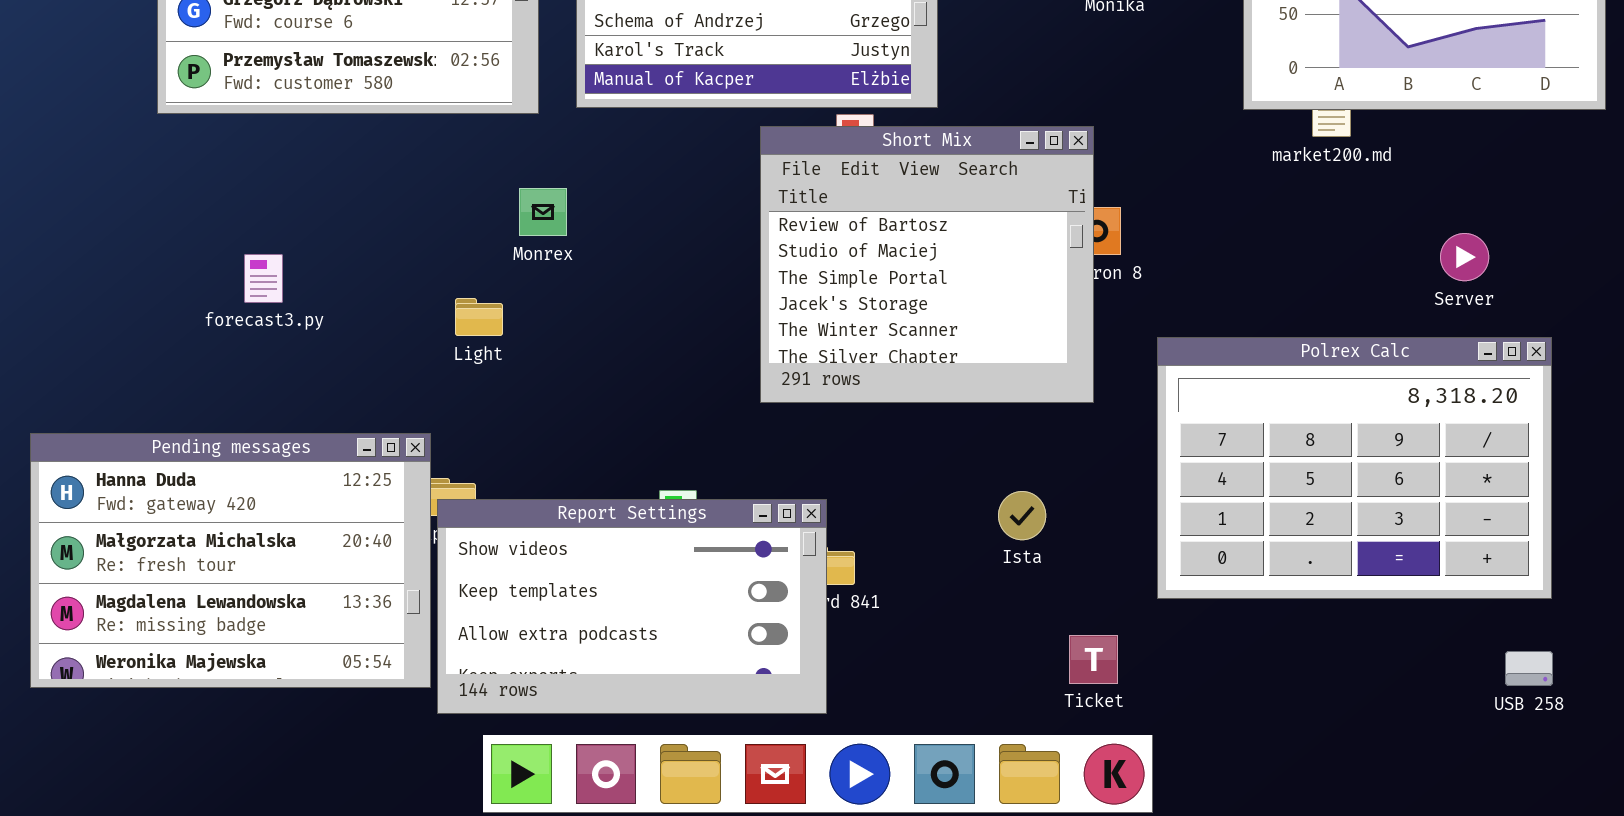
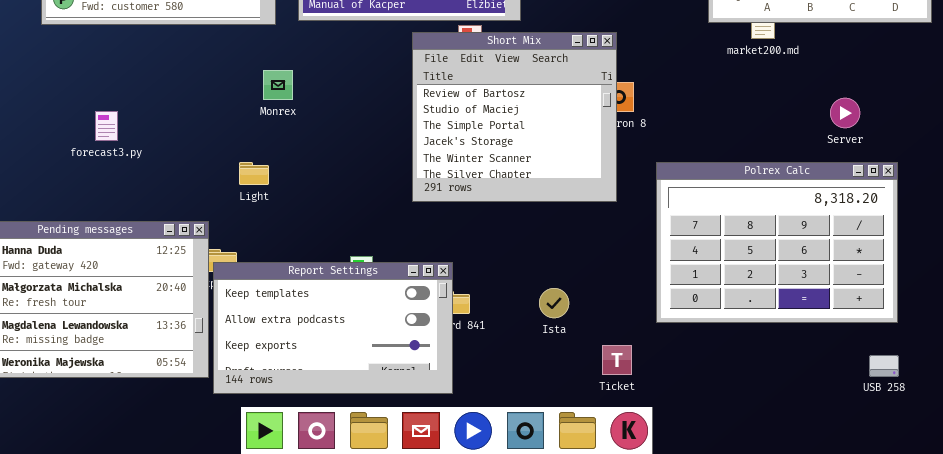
Light: [455,298,503,336] -> [239,162,269,185], moved
Ista: [998,491,1046,540] -> [539,288,569,318], moved
Report Settings: [437,499,827,714] -> [213,262,453,394], scrolled down 1 row

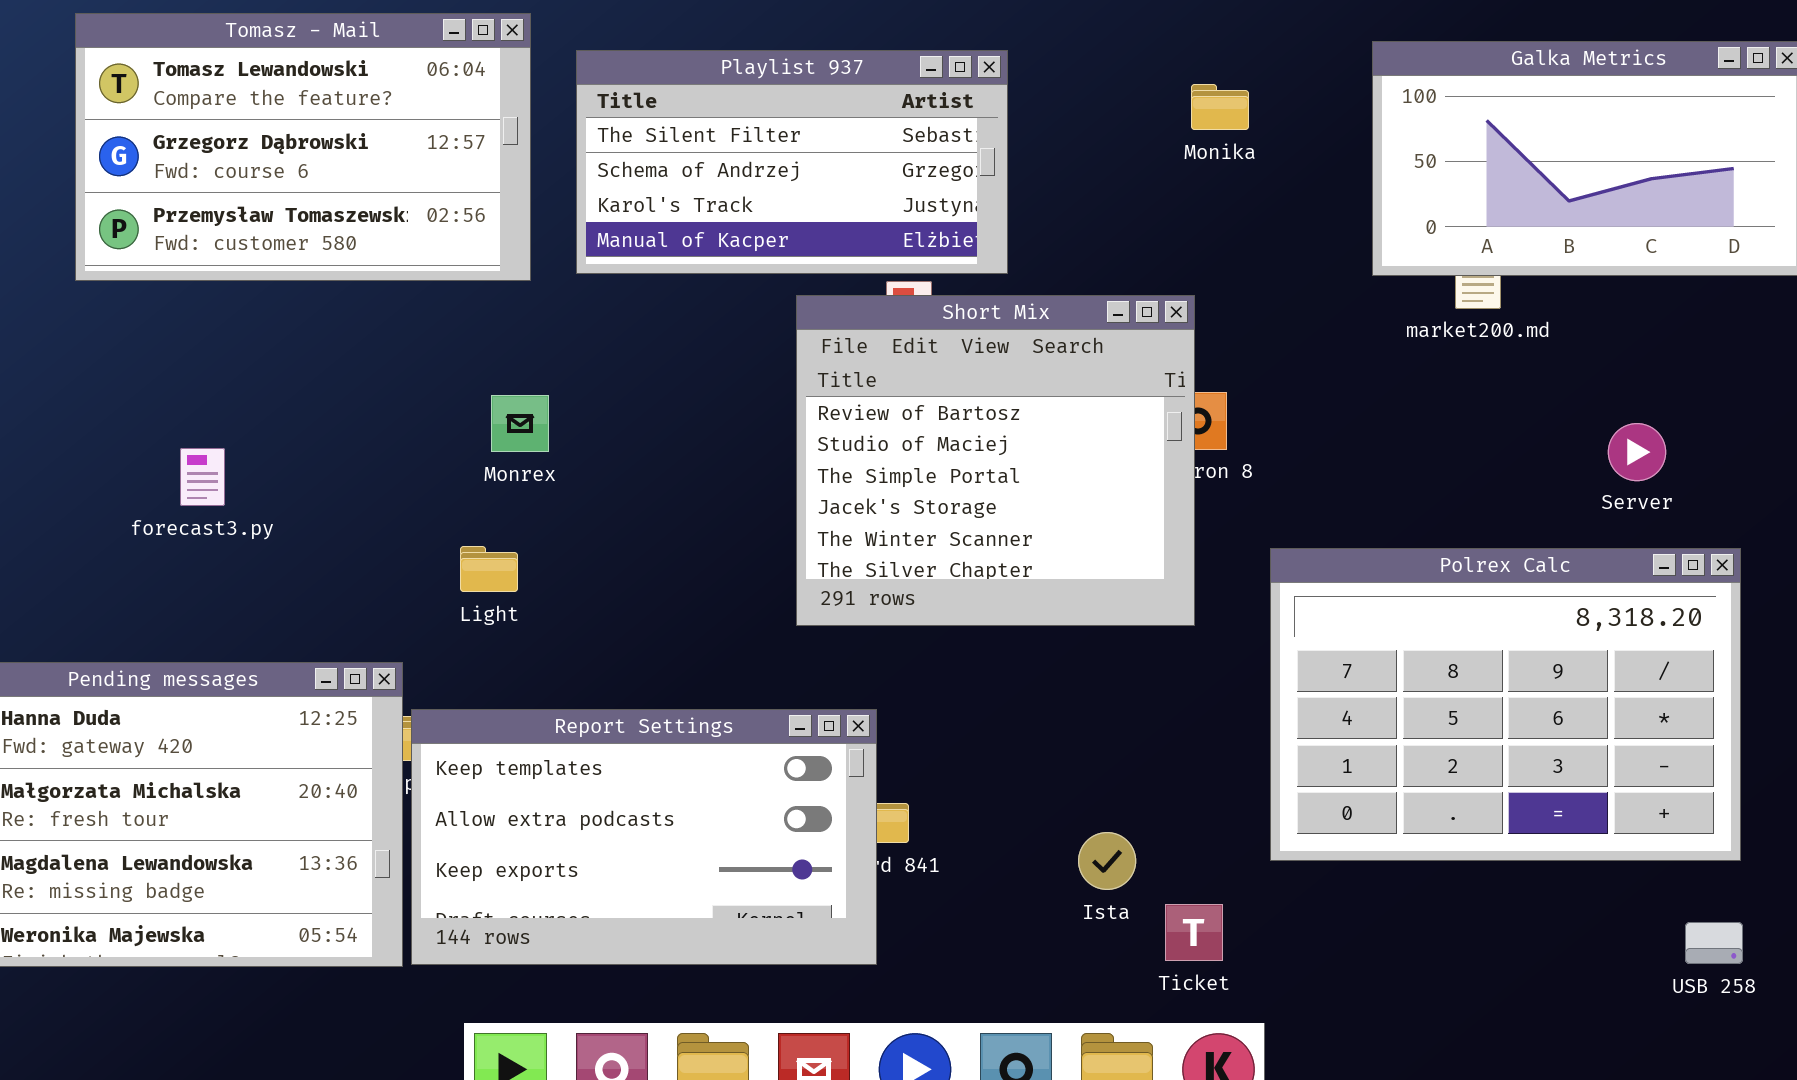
Monrex: [263,70,293,100] -> [491,395,549,452], moved
Report Settings: [213,262,453,394] -> [411,709,877,965], moved
Ista: [539,288,569,318] -> [1078,832,1136,890], moved

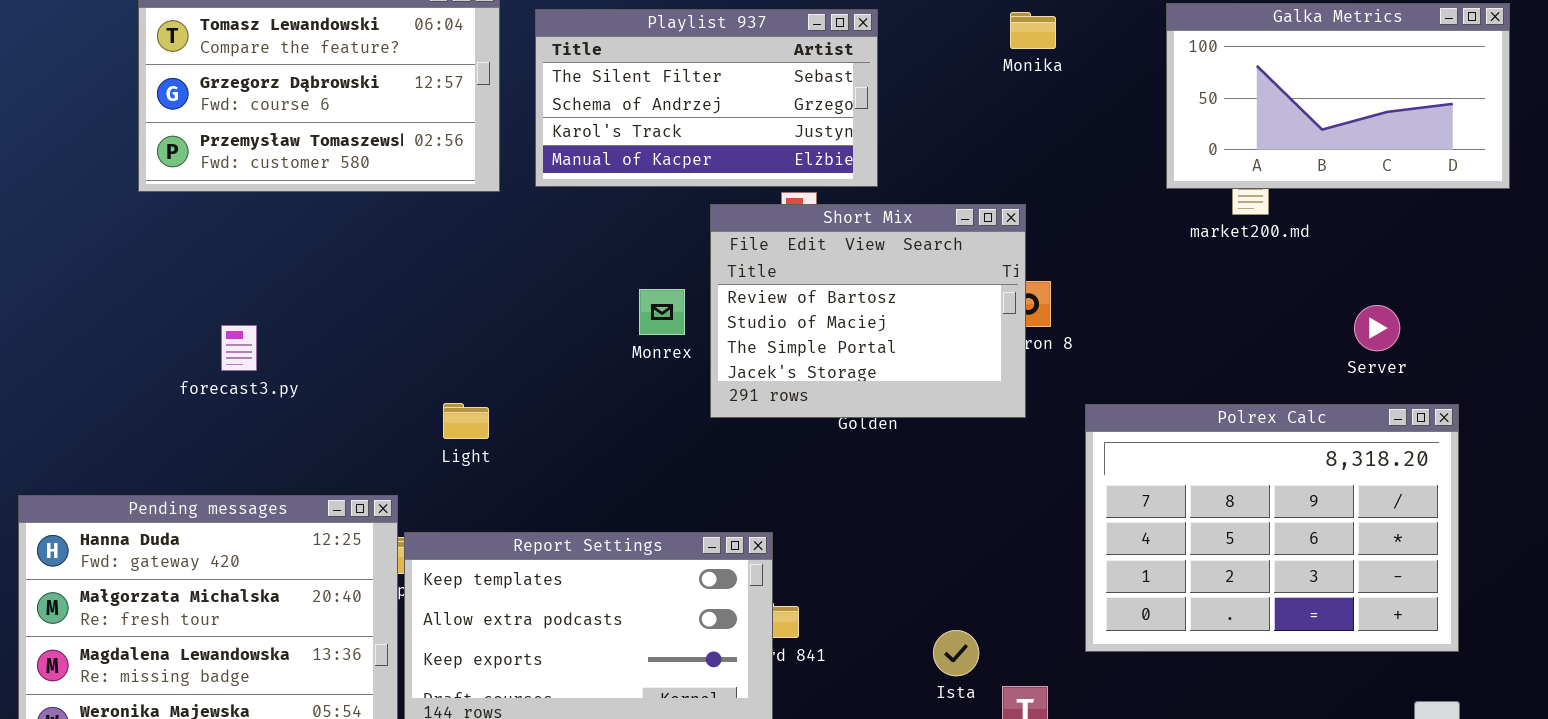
Monika: [1191,84,1249,130] -> [1010,12,1056,49], moved
Short Mix: [796,295,1195,626] -> [710,204,1026,418], resized
Monrex: [491,395,549,452] -> [639,289,685,335], moved

